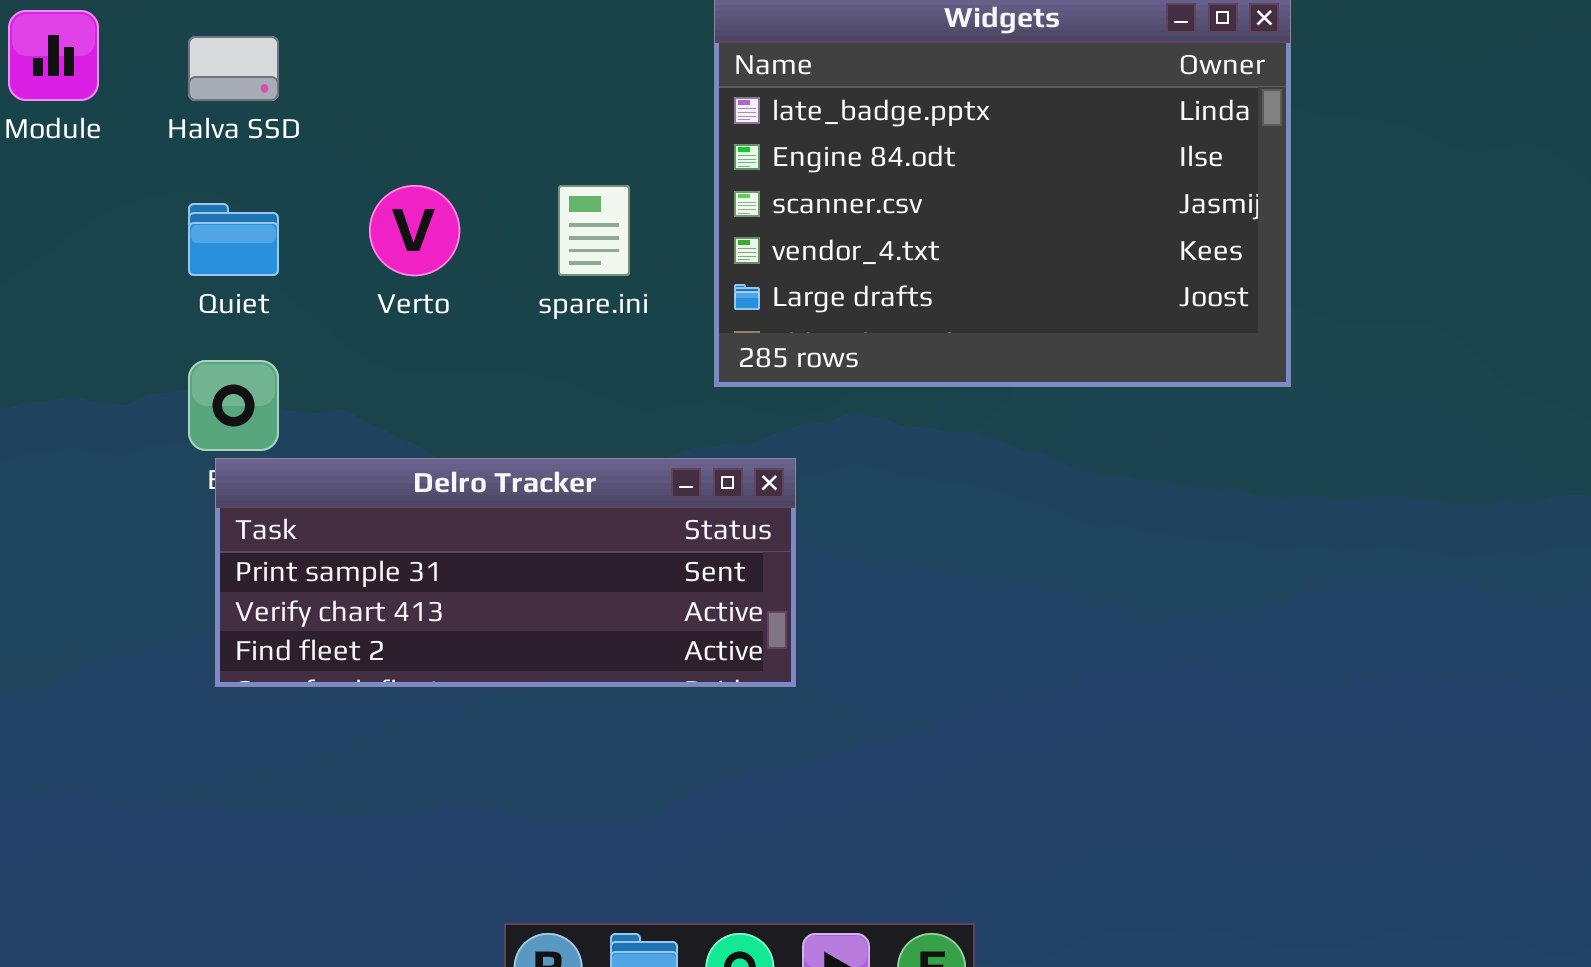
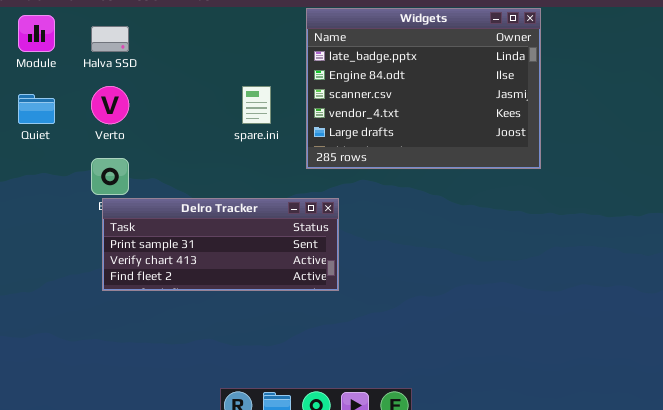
Verto: [369,185,460,276] -> [91,86,129,124], moved
Quiet: [188,203,279,276] -> [18,94,55,124], moved

